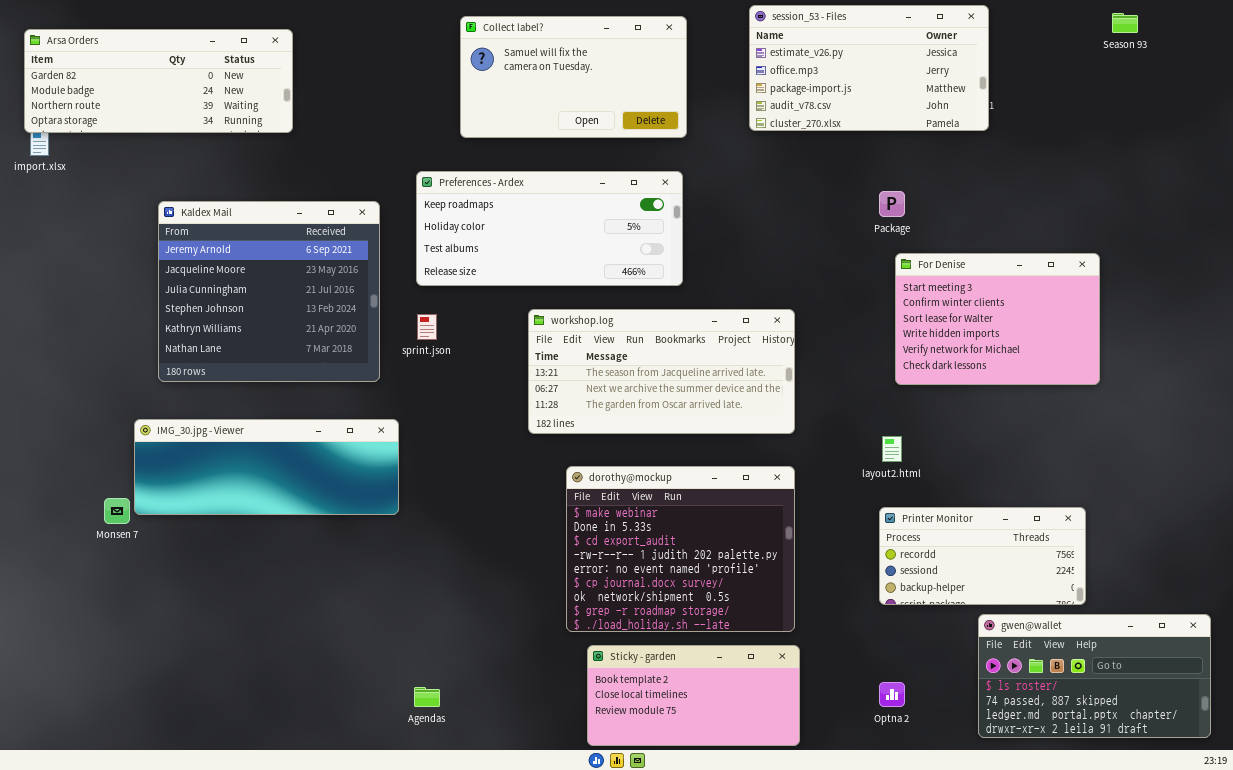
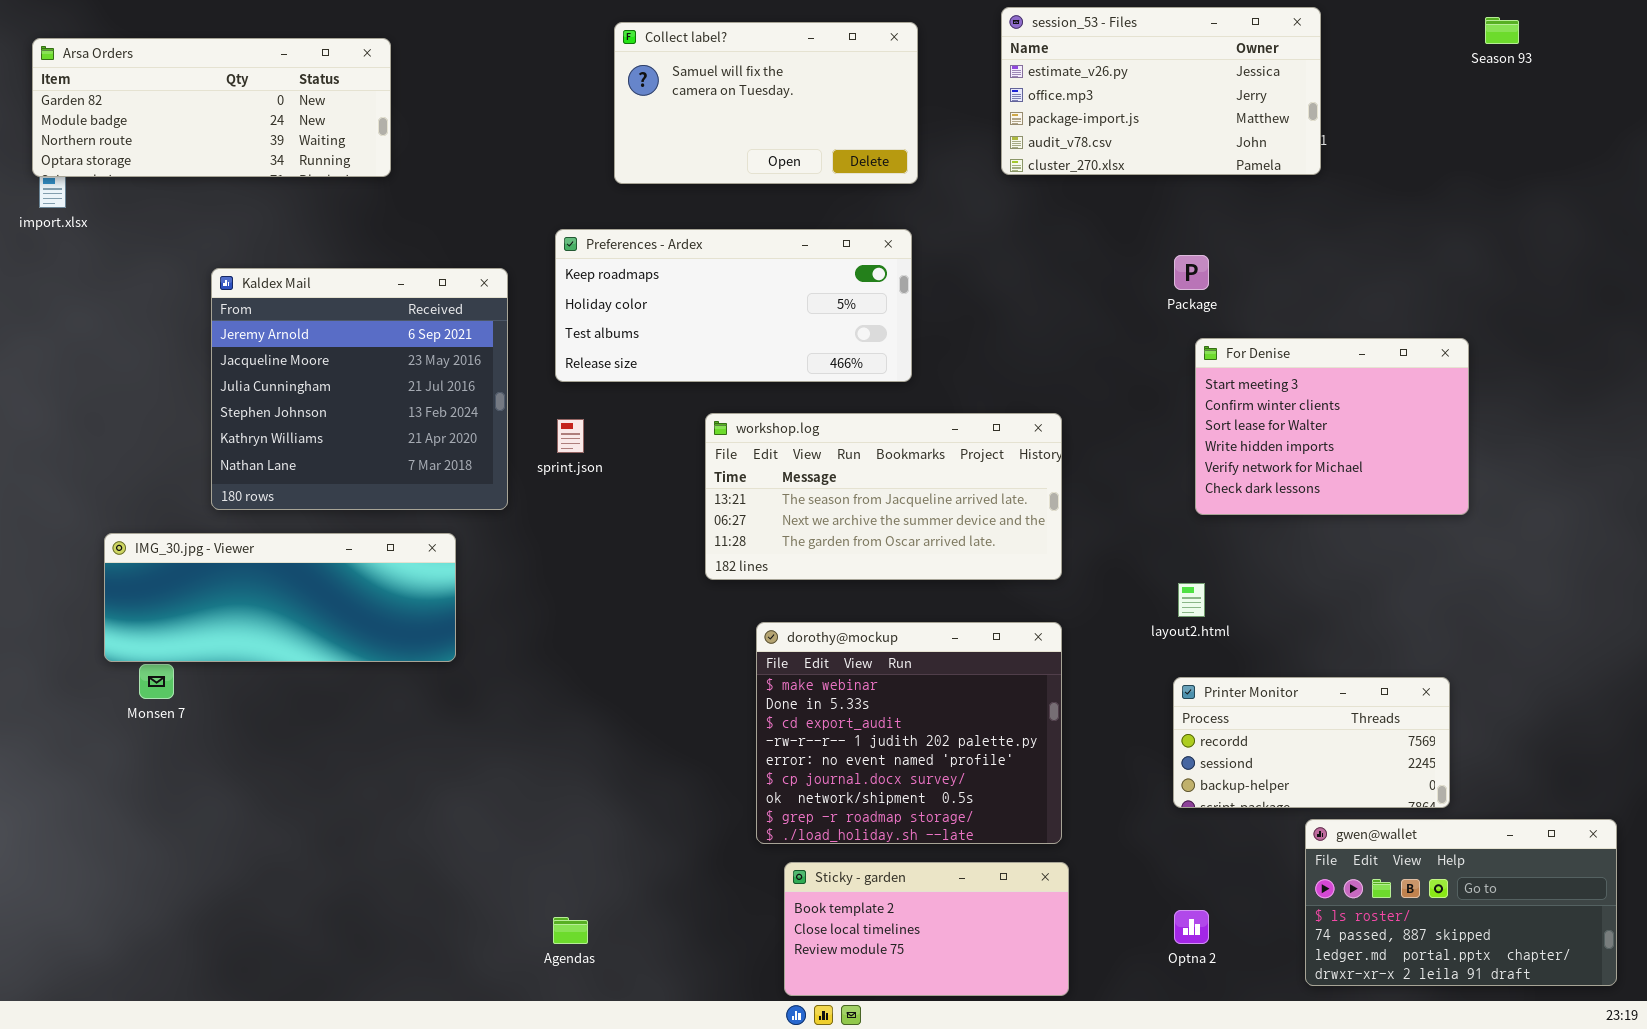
IMG_30.jpg - Viewer: [134,419,399,515] -> [104,533,456,662], moved

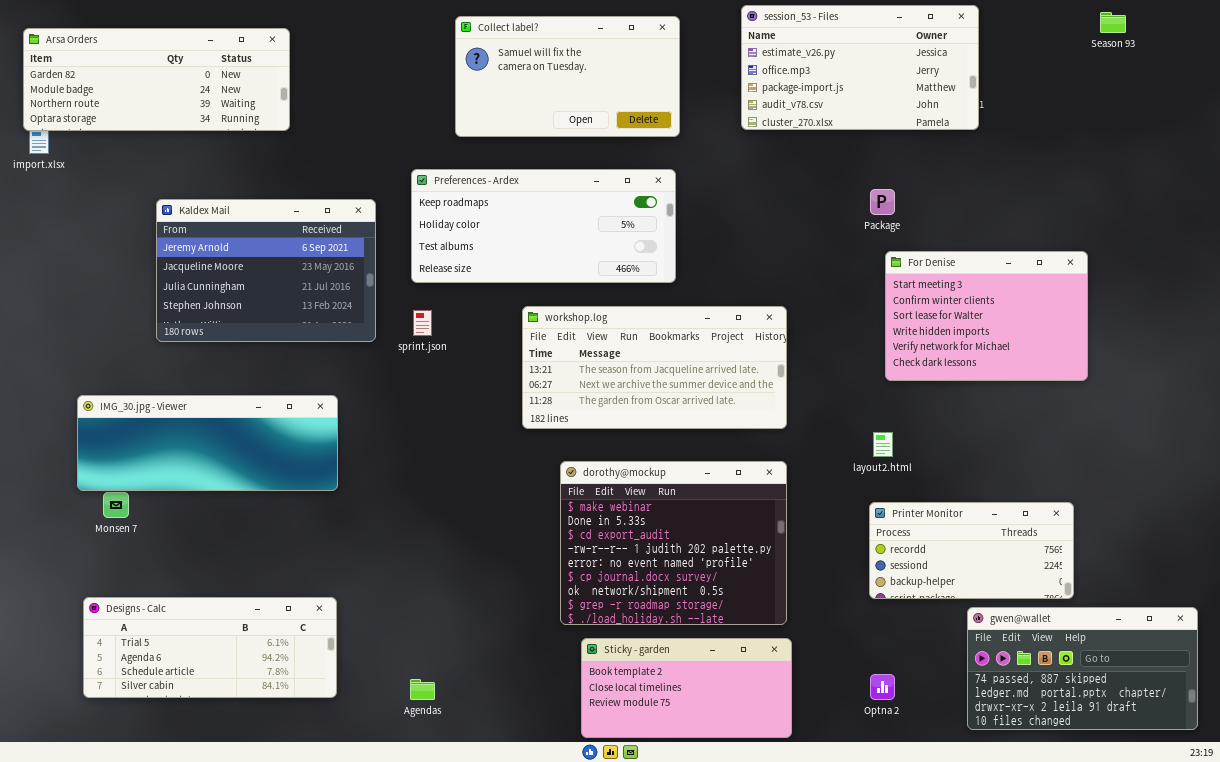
Kaldex Mail: [211,268,508,510] -> [156,199,376,342], resized
Designs - Calc: none -> [83,597,337,698], opened
gwen@wallet: [1305,819,1617,986] -> [967,607,1198,730], scrolled down 1 row

